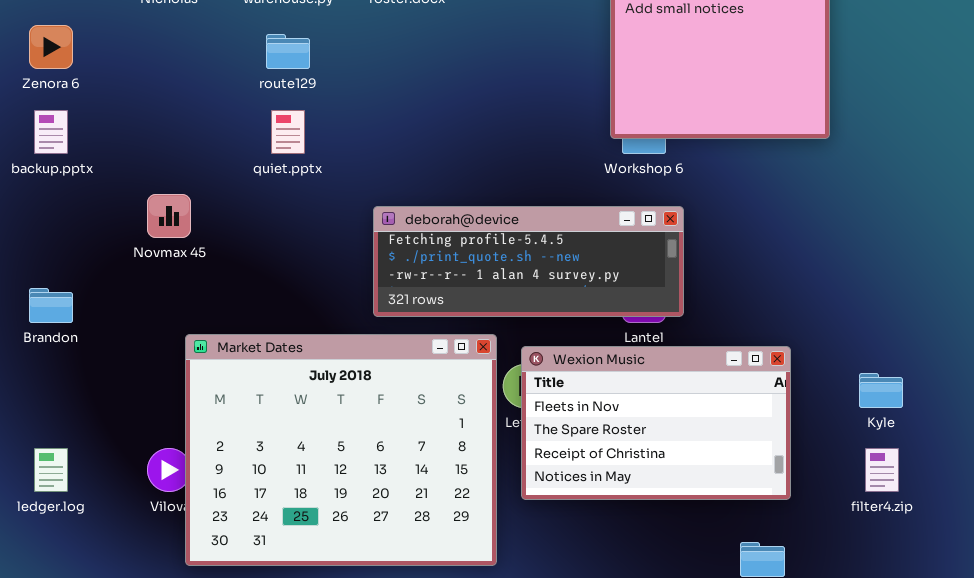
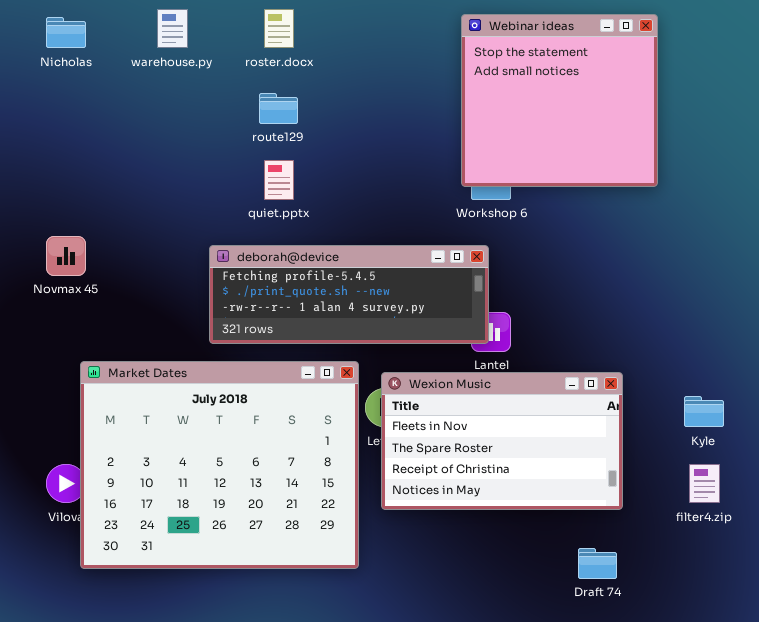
route129: [266,34,310,69] -> [259,93,298,124], moved
quiet.pptx: [271,110,305,154] -> [264,160,294,200], moved
deborah@device: [373,206,684,317] -> [209,245,489,344], moved

